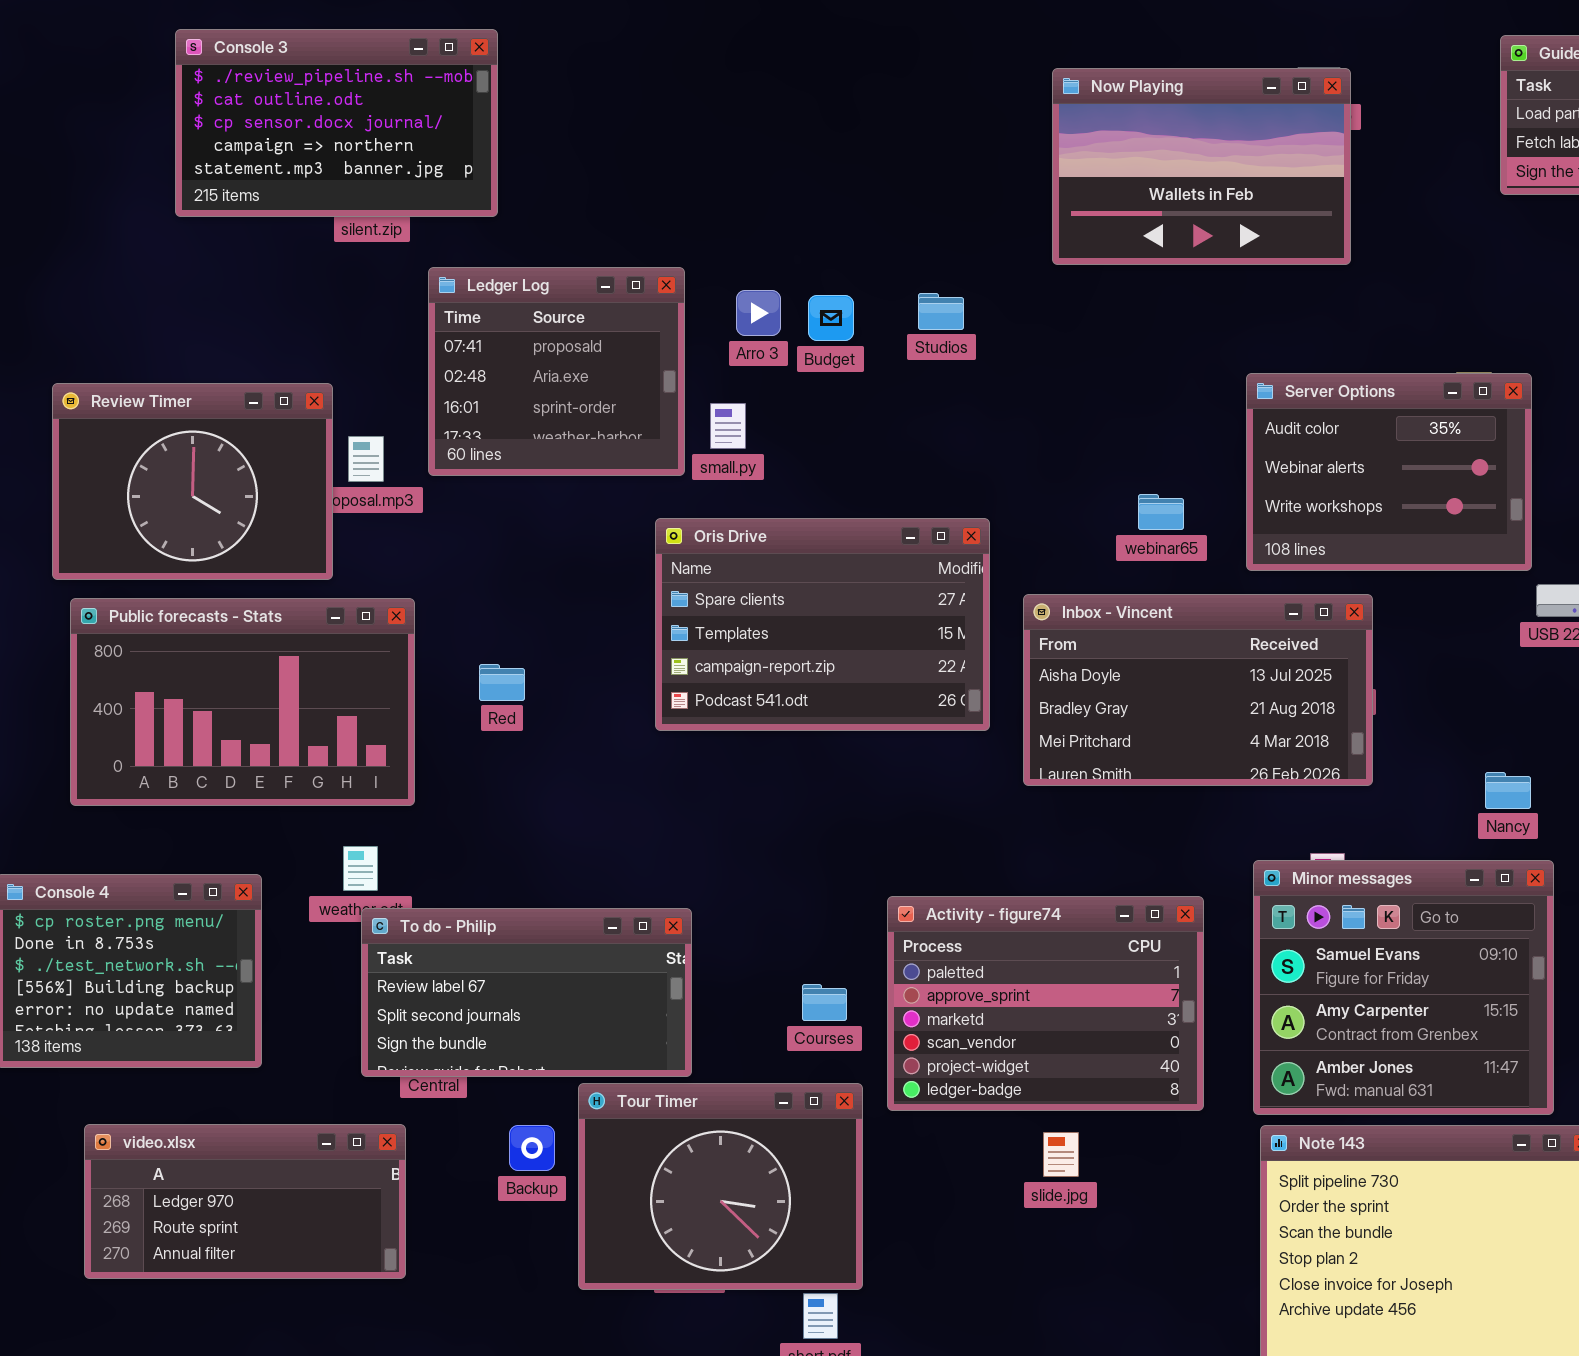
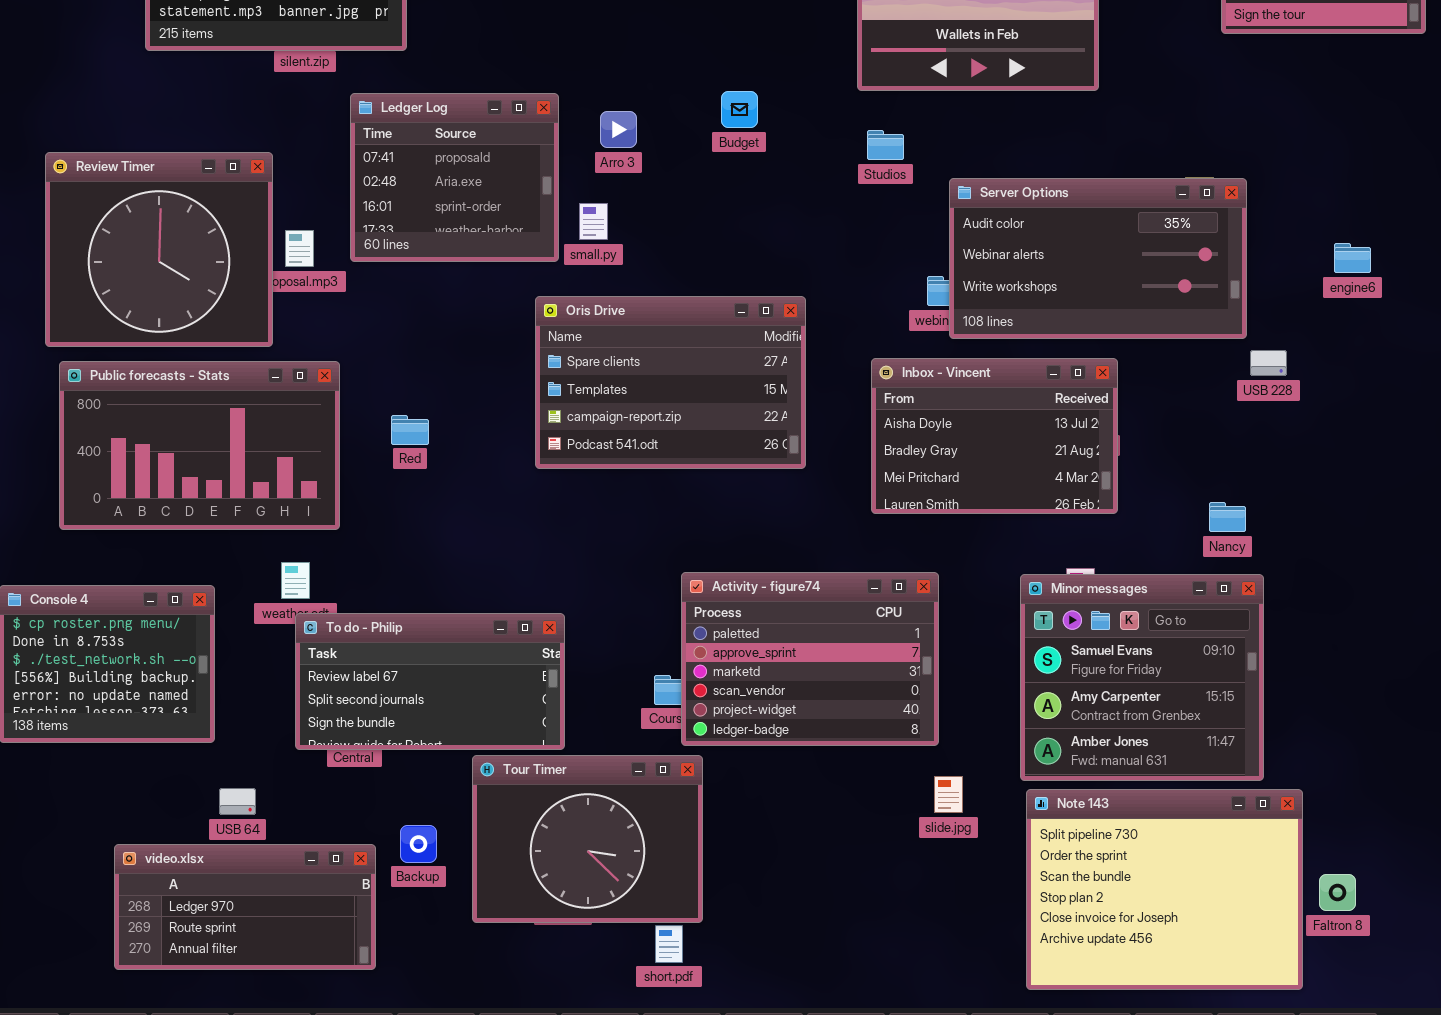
Studios: [918,293,964,330] -> [867,130,904,160], moved
Budget: [808,295,854,341] -> [721,91,758,128], moved
Server Options: [1246,373,1532,571] -> [949,178,1247,339], resized
Review Timer: [52,383,333,580] -> [45,152,273,347], resized
Inbox - Vincent: [1023,594,1373,786] -> [871,358,1118,514], resized
Activity - figure74: [887,896,1204,1111] -> [681,572,939,746], moved
video.xlsx: [84,1124,406,1279] -> [114,844,376,970], moved
Backup: [509,1125,555,1171] -> [400,825,437,863], moved
slide.jpg: [1043,1132,1079,1177] -> [934,776,963,813], moved

